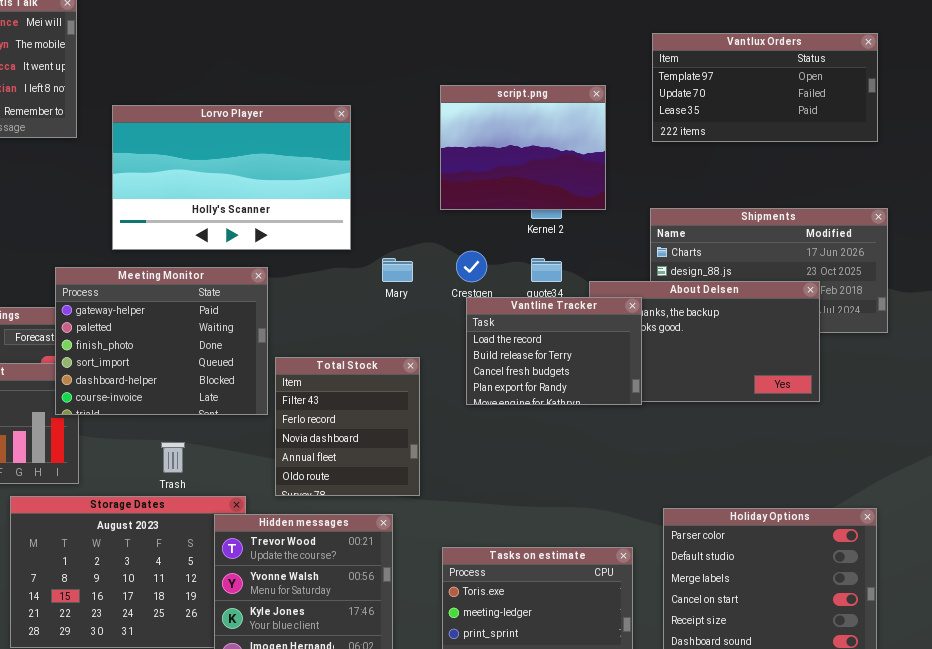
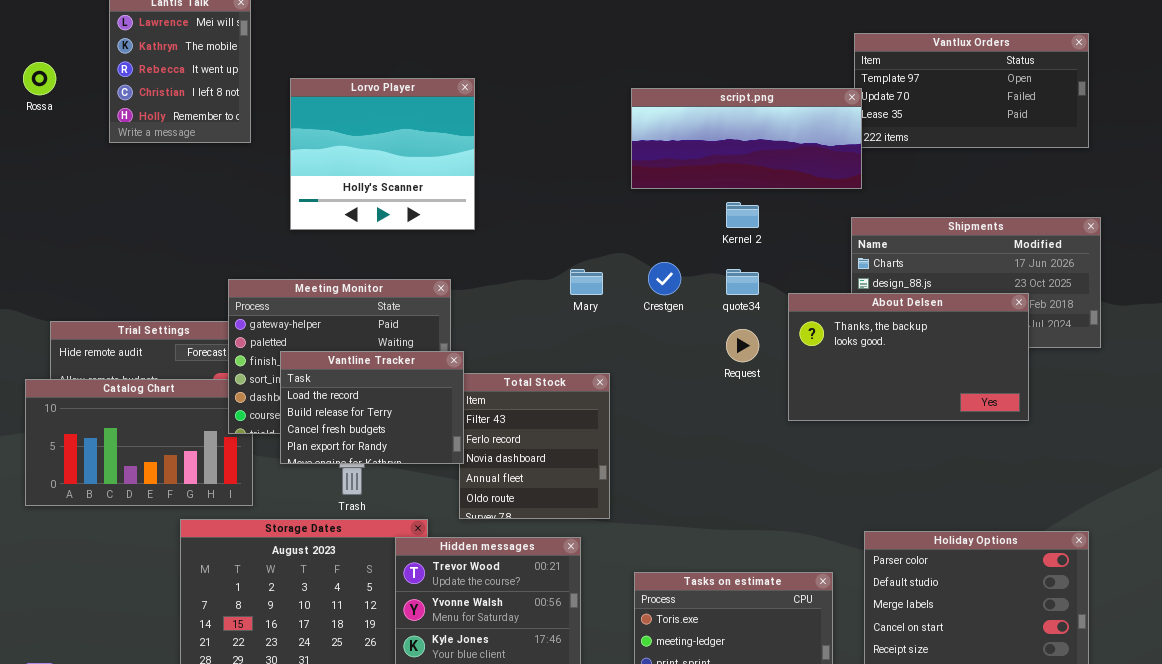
script.png: [440,85,606,210] -> [631,88,862,189], resized
Lorvo Player: [112,105,351,250] -> [290,78,475,230], moved, resized
Vantline Tracker: [466,297,642,405] -> [280,351,464,464], moved

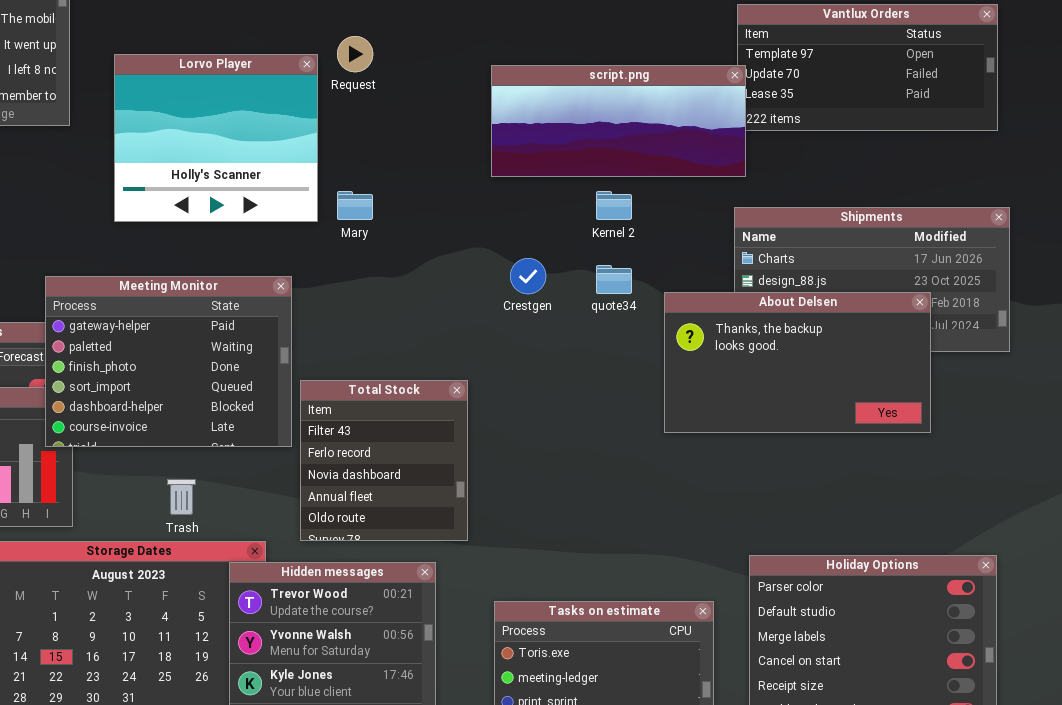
Mary: [570,269,603,295] -> [337,191,373,220], moved
Request: [726,329,759,362] -> [337,36,373,72], moved
Vantline Tracker: [280,351,464,464] -> none, closed

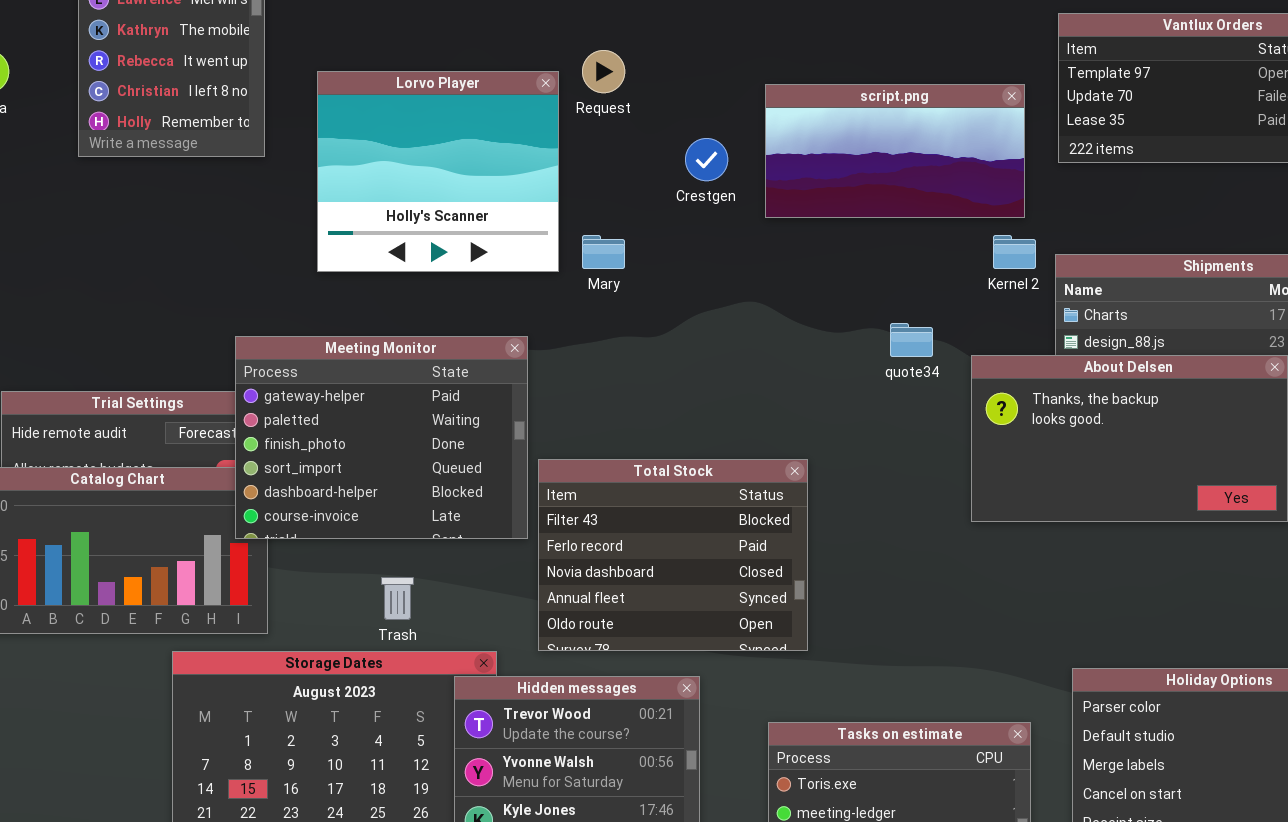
script.png: [491,65,746,177] -> [765,84,1025,218], resized
Kernel 2: [596,191,632,220] -> [993,235,1036,269], moved
Crestgen: [510,258,546,294] -> [685,138,728,181], moved
Total Stock: [300,380,468,541] -> [538,459,808,651], resized

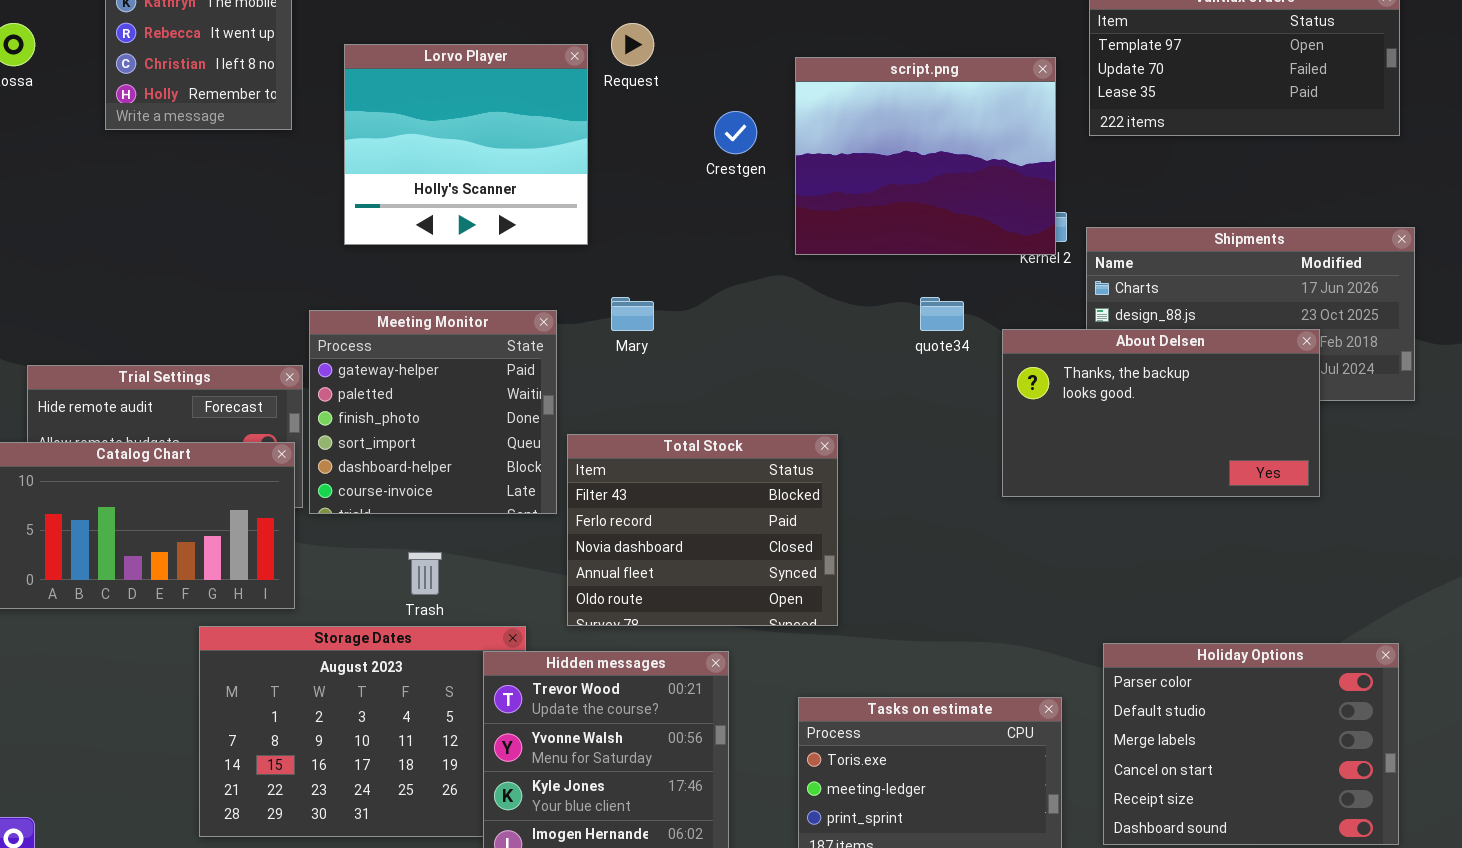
script.png: [765,84,1025,218] -> [795,57,1056,255], resized
Mary: [582,235,625,269] -> [611,297,654,331], moved
Meeting Monitor: [235,336,528,539] -> [309,310,557,514], resized

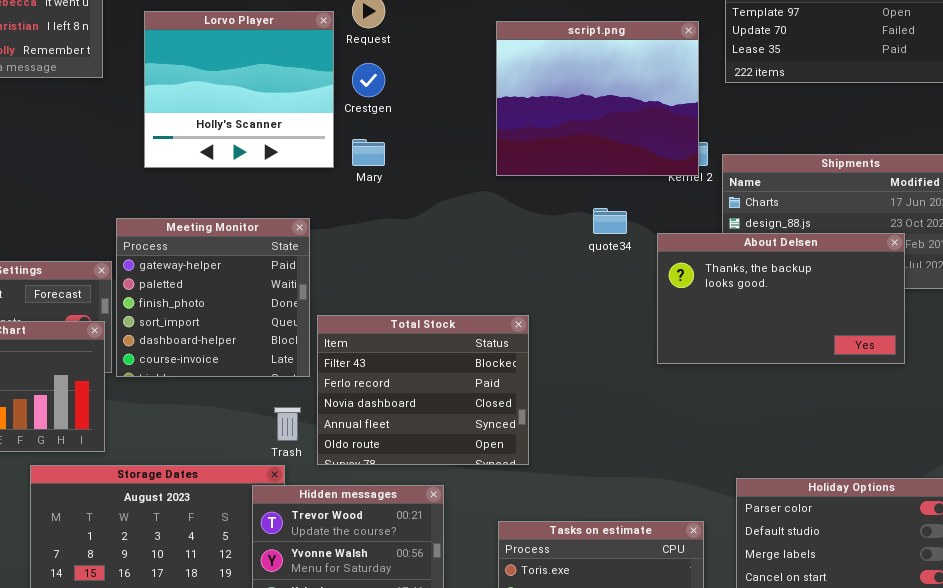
Crestgen: [714,111,757,154] -> [352,63,385,97], moved
Mary: [611,297,654,331] -> [352,139,385,166], moved
Trash: [408,552,442,595] -> [274,407,301,441], moved

